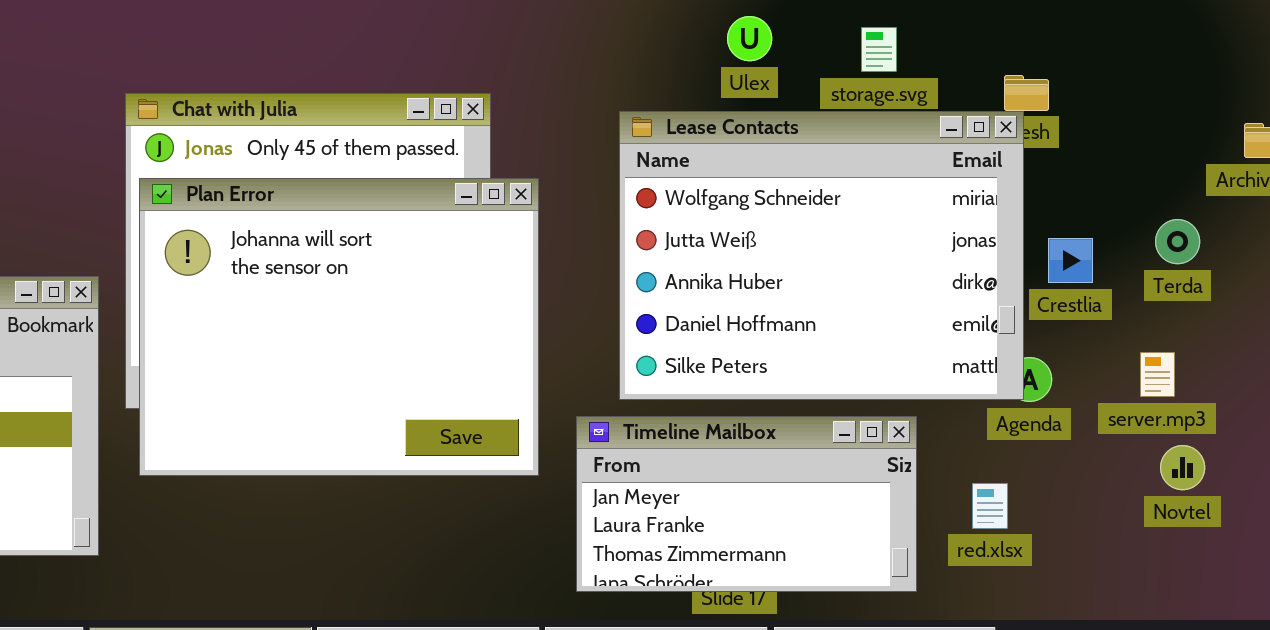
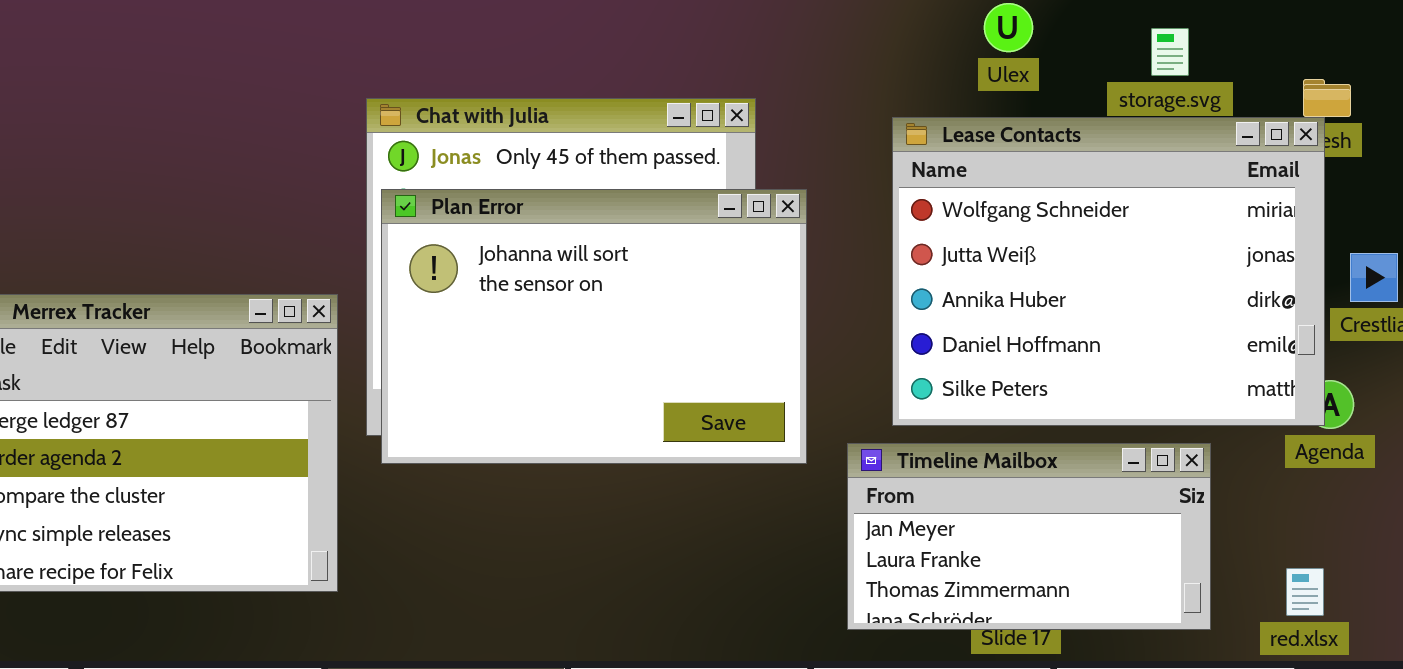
Ulex: [727,16,772,61] -> [984,3,1033,52], moved
Plan Error: [139,178,539,476] -> [381,189,807,464], resized
red.xlsx: [972,483,1008,529] -> [1286,568,1324,616], moved

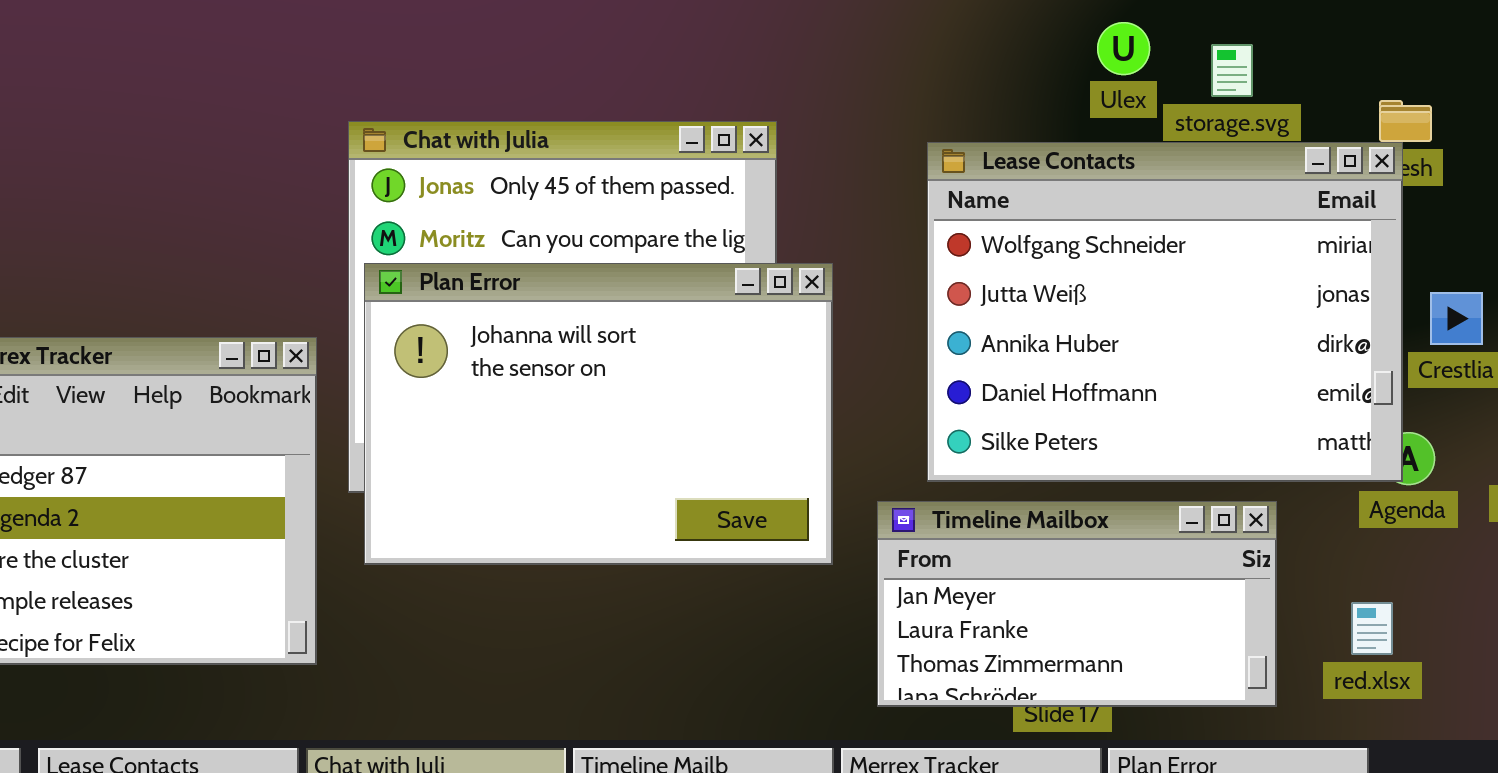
Ulex: [984,3,1033,52] -> [1097,22,1150,75], moved
Plan Error: [381,189,807,464] -> [364,263,833,565], moved
red.xlsx: [1286,568,1324,616] -> [1351,602,1393,655], moved

